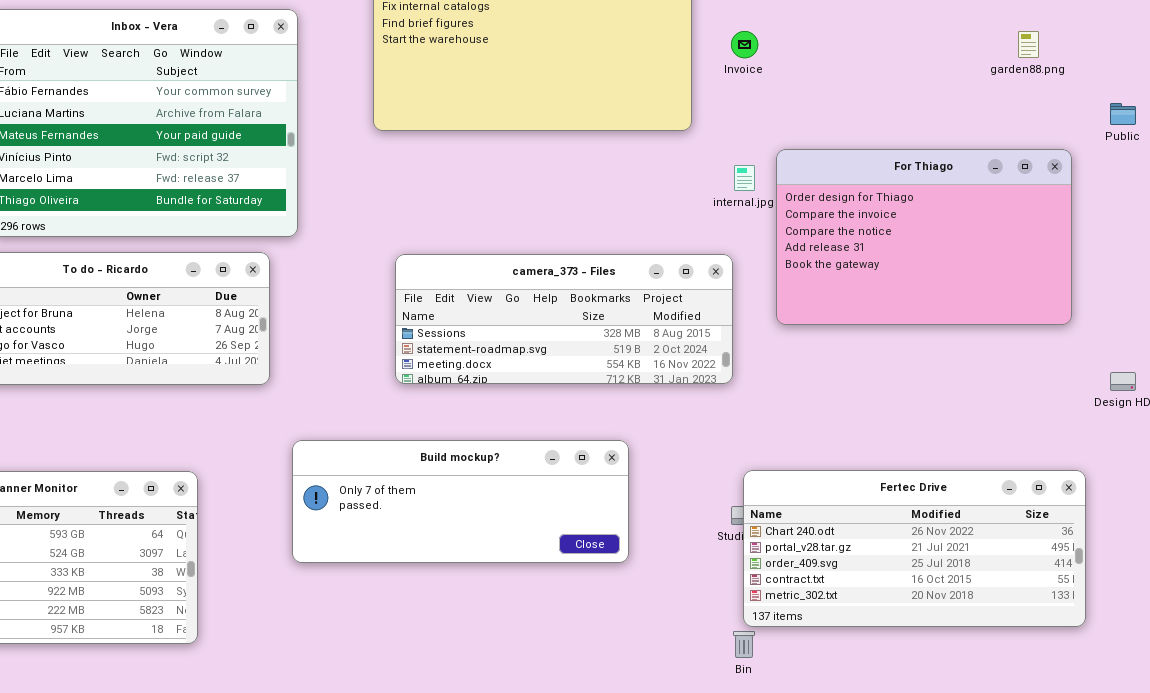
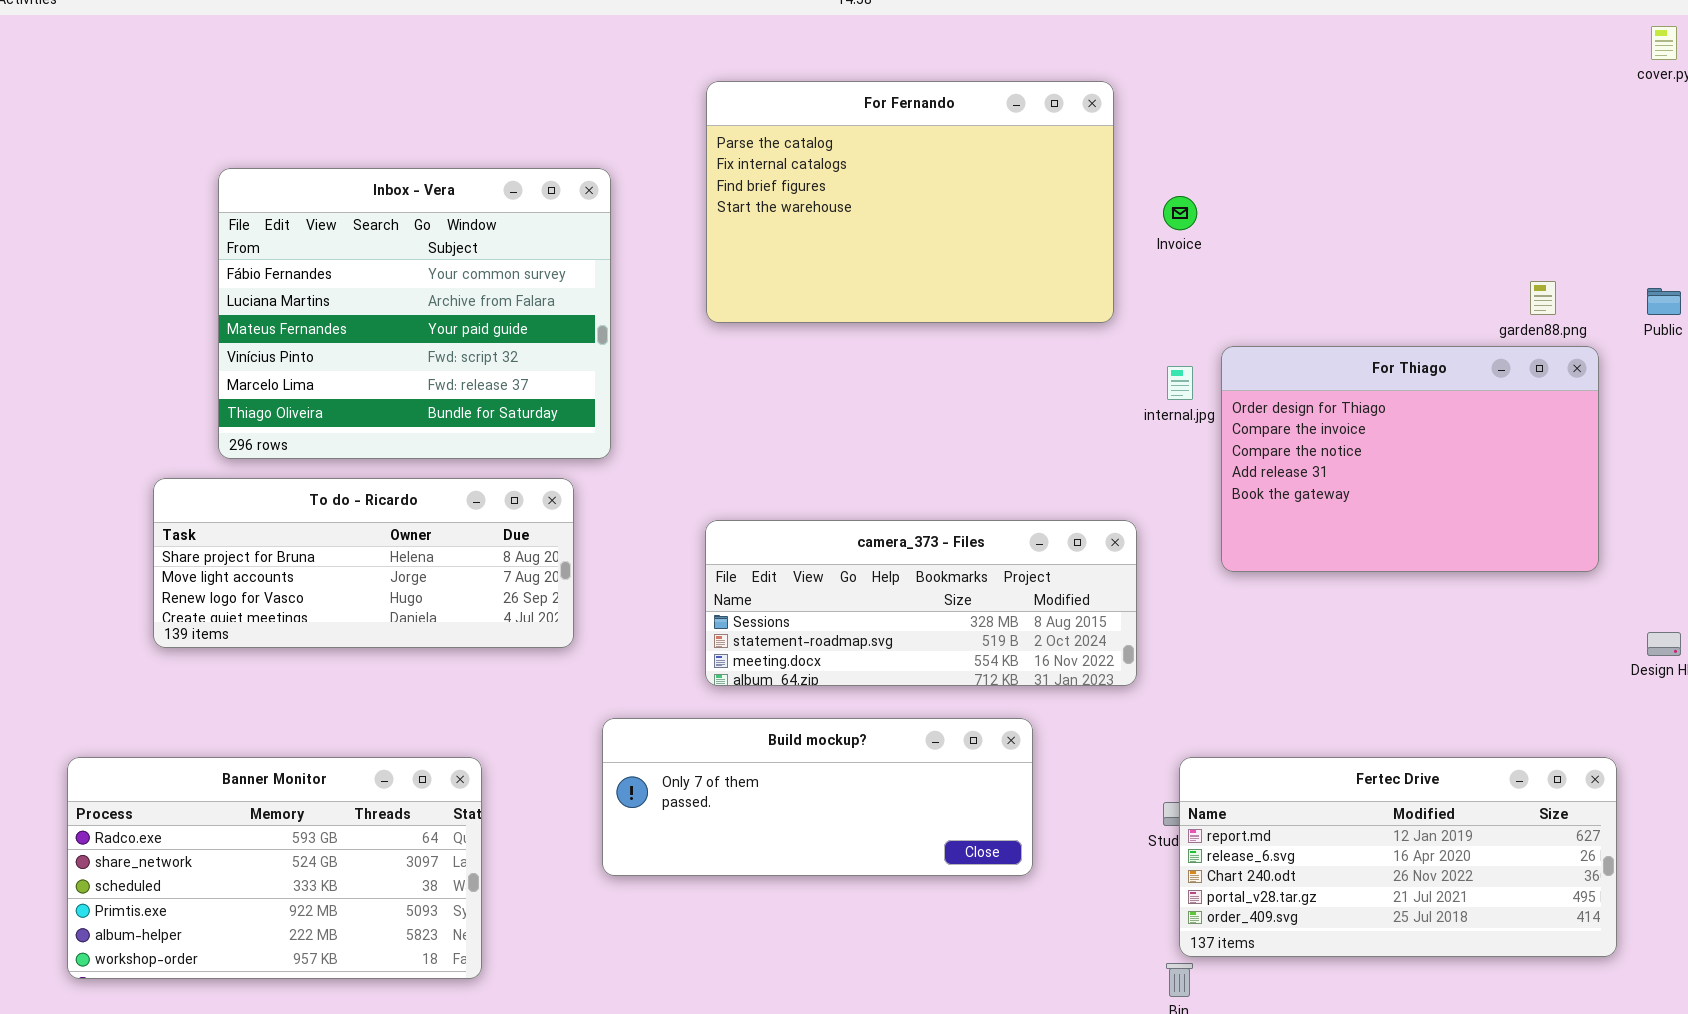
garden88.png: [1018,31,1039,58] -> [1530,281,1556,315], moved
camera_373 - Files: [395,254,733,384] -> [705,520,1137,686], moved
Fertec Drive: [743,470,1086,627] -> [1179,757,1617,957], scrolled up 2 rows

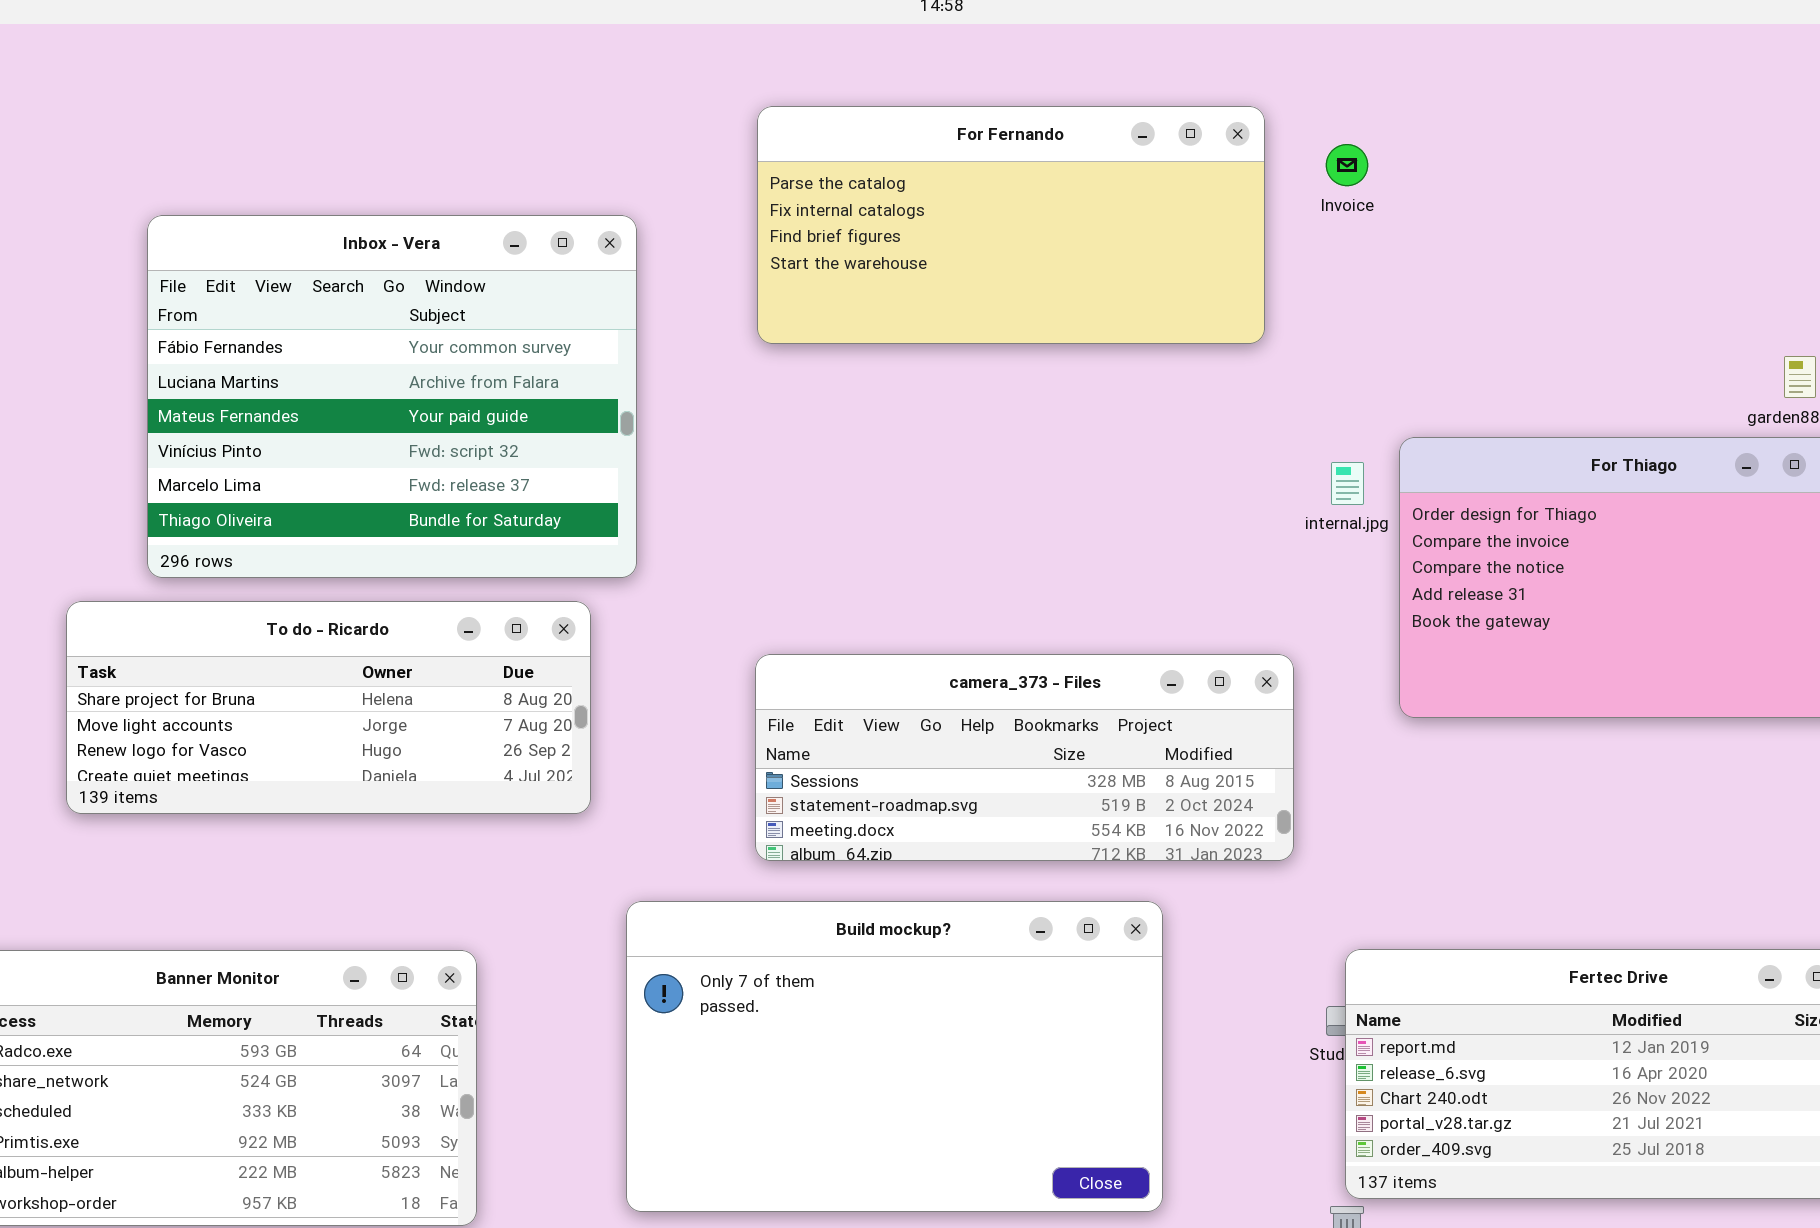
For Fernando: [706,81,1114,323] -> [757,106,1265,344], resized
Invoice: [1163,196,1197,230] -> [1326,144,1368,186], moved
Build mockup?: [602,718,1033,876] -> [626,901,1163,1212], resized

